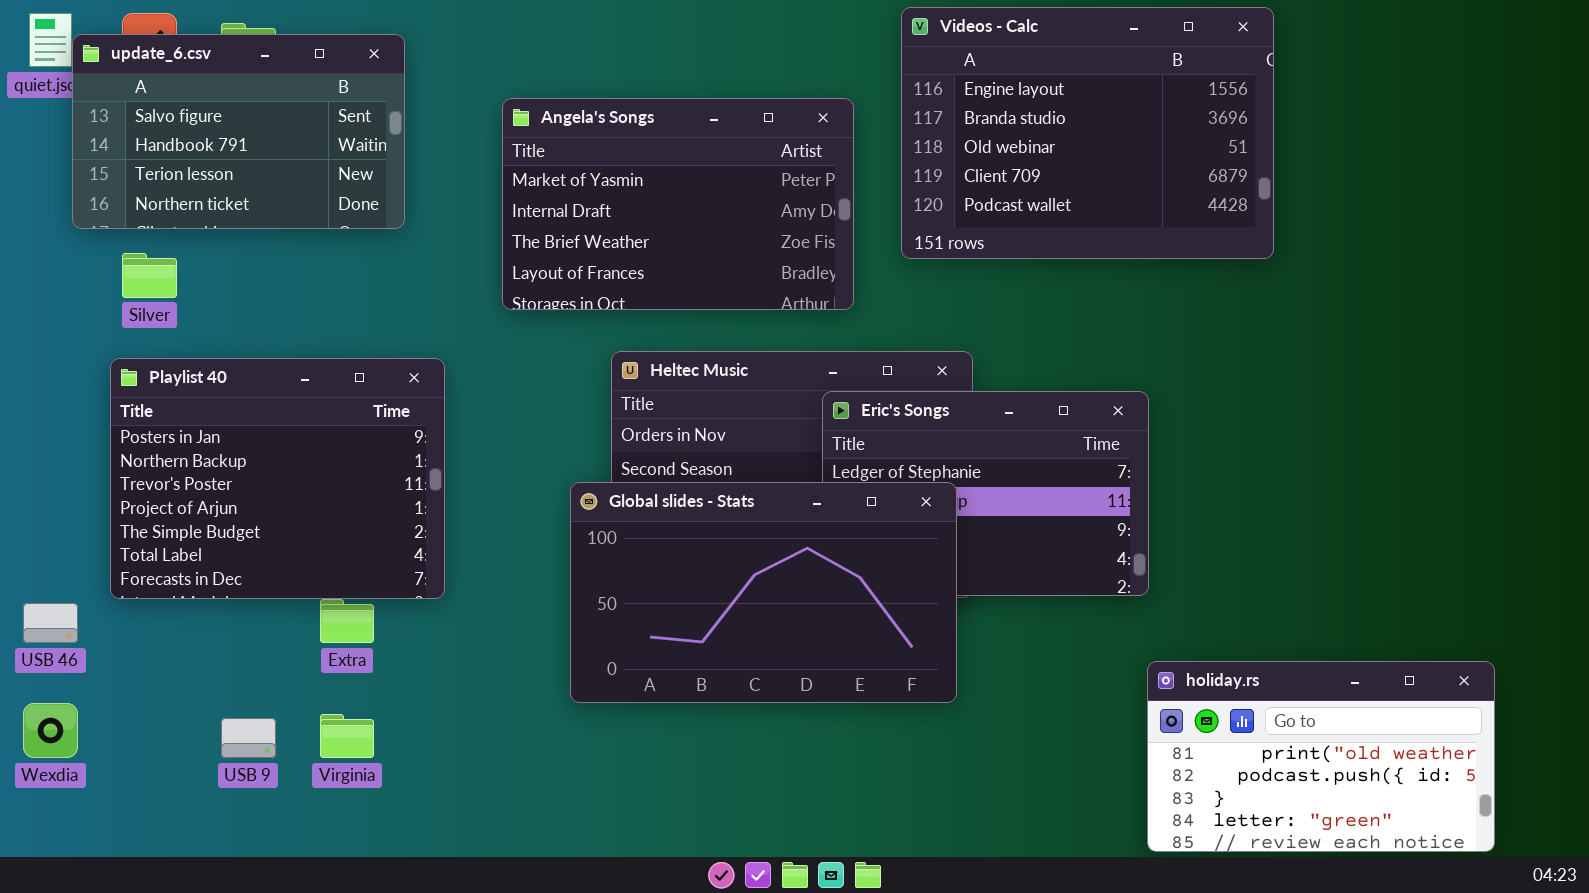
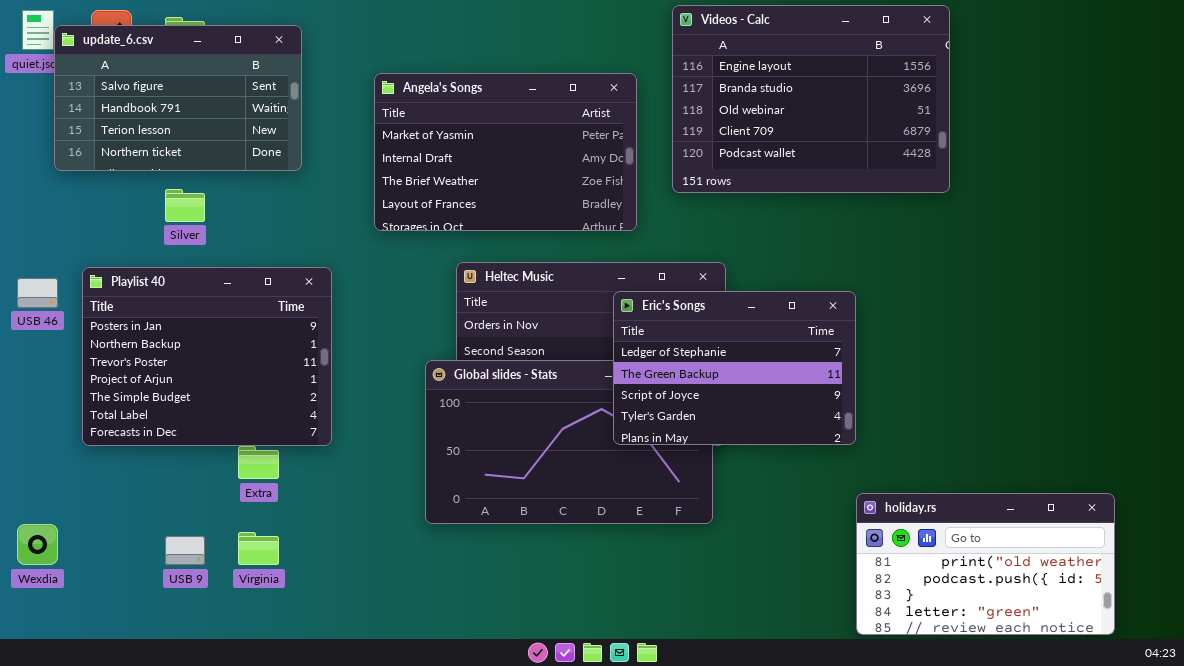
Silver: [122,253,177,298] -> [165,189,205,222], moved
Eric's Songs: [822,391,1149,596] -> [613,291,856,445], raised
USB 46: [23,603,78,643] -> [17,278,58,308], moved

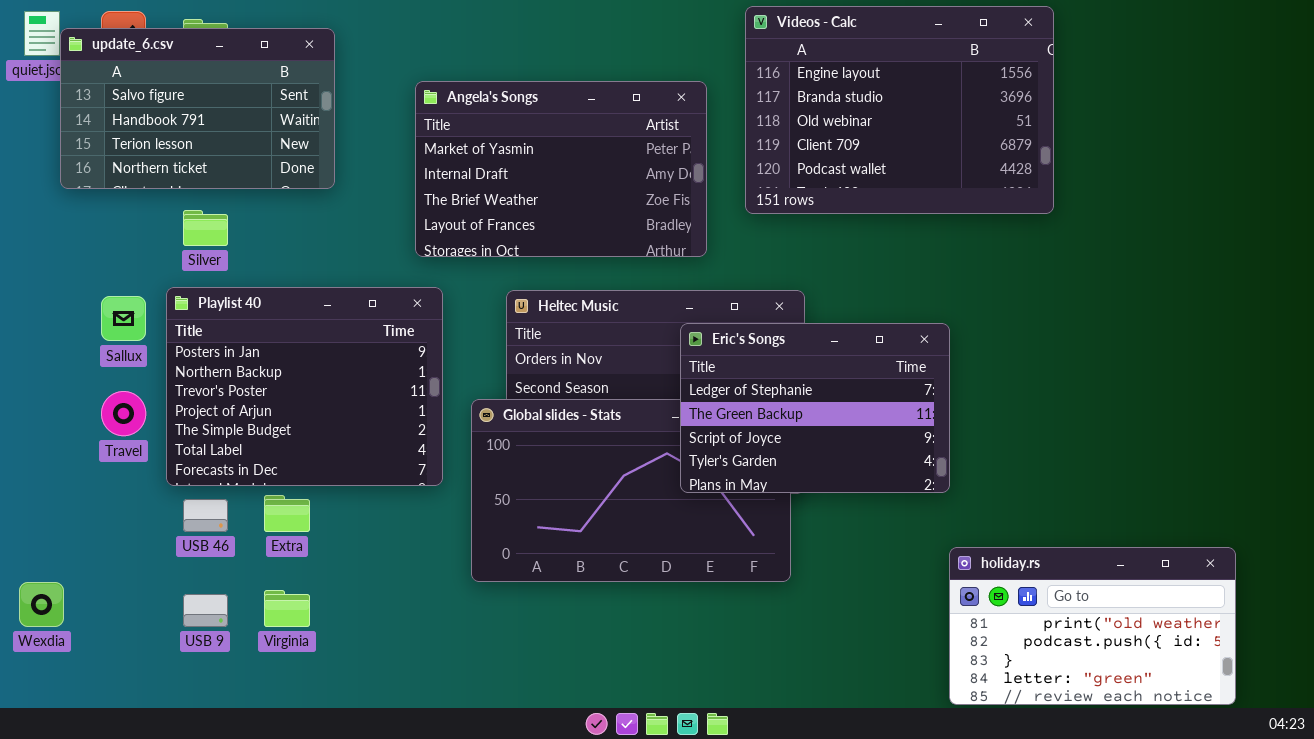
Playlist 40: [82,267,332,446] -> [166,287,443,486], moved
USB 46: [17,278,58,308] -> [183,499,228,532], moved

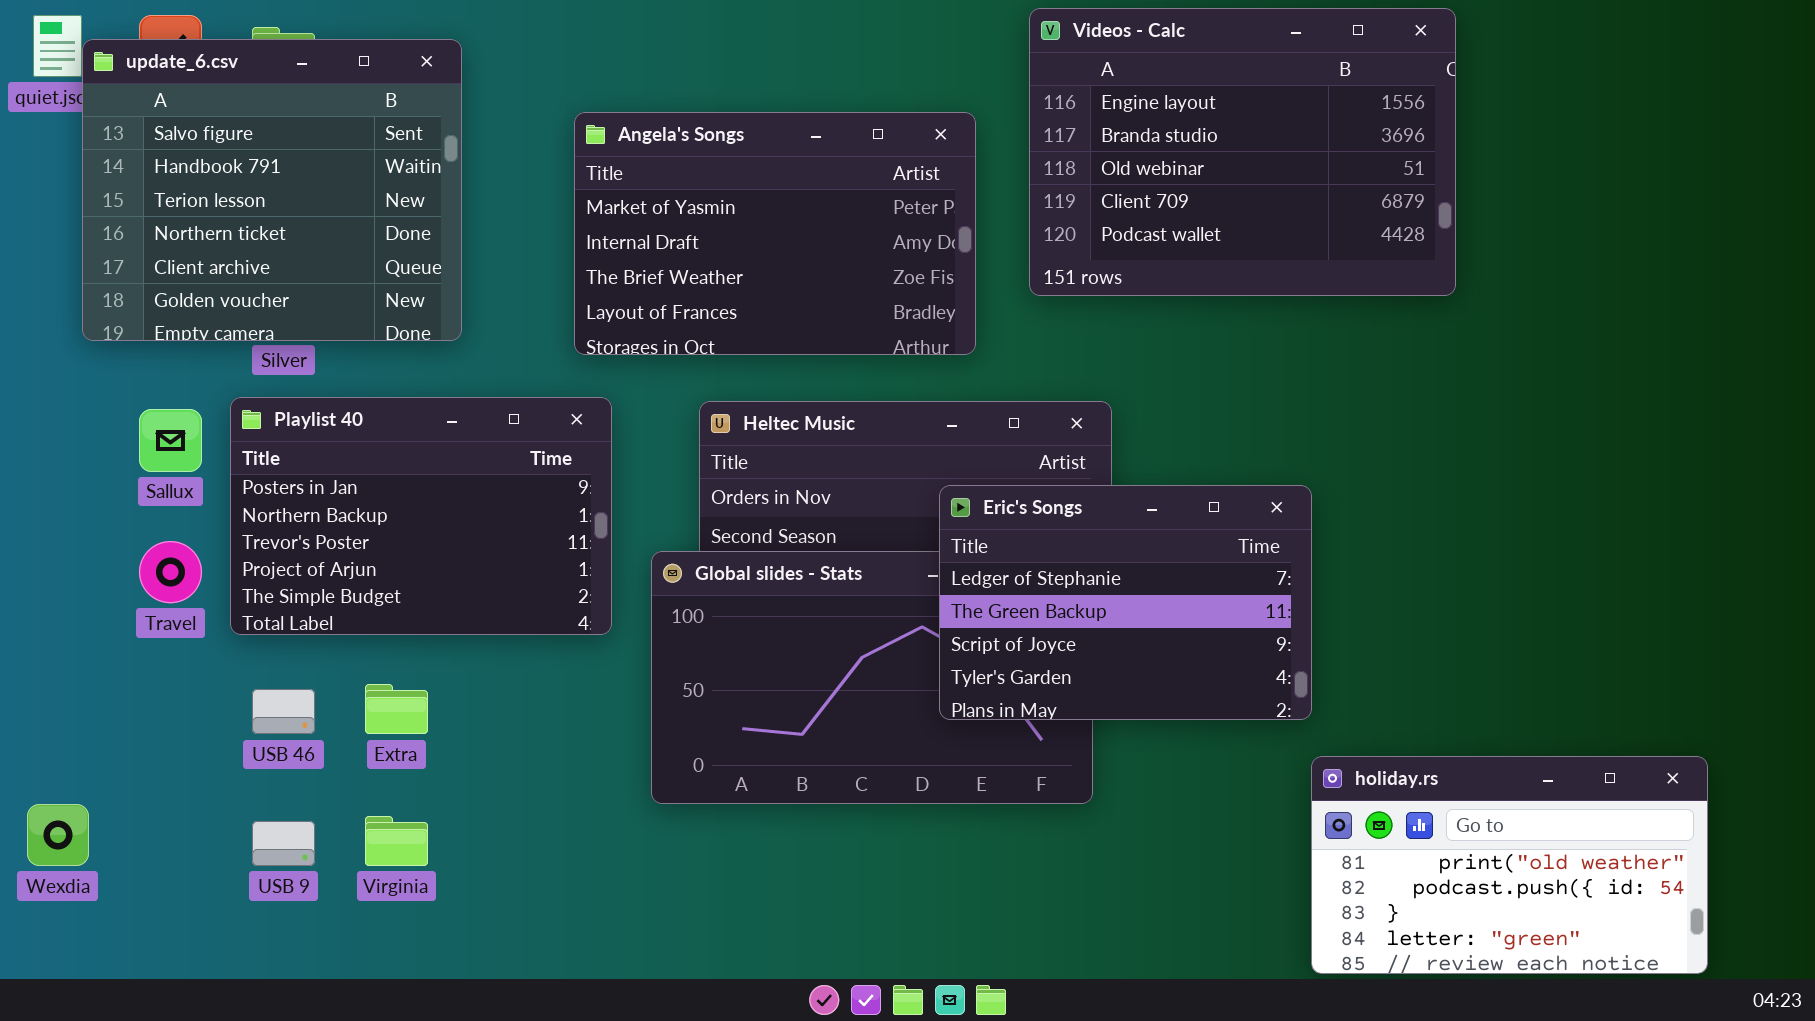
update_6.csv: [60,28,335,189] -> [82,39,462,341], resized
Playlist 40: [166,287,443,486] -> [230,397,612,635], resized
Eric's Songs: [680,323,950,493] -> [939,485,1312,720], moved

